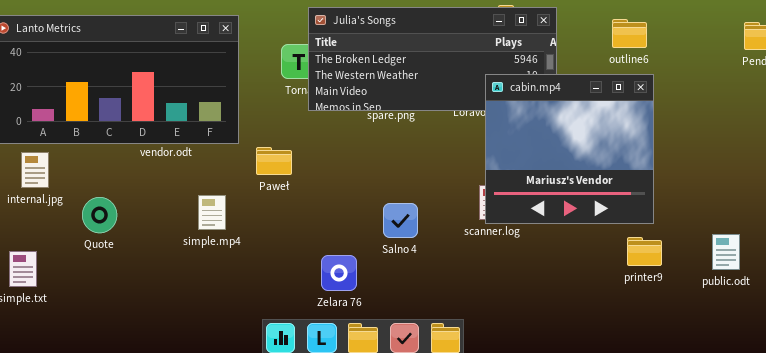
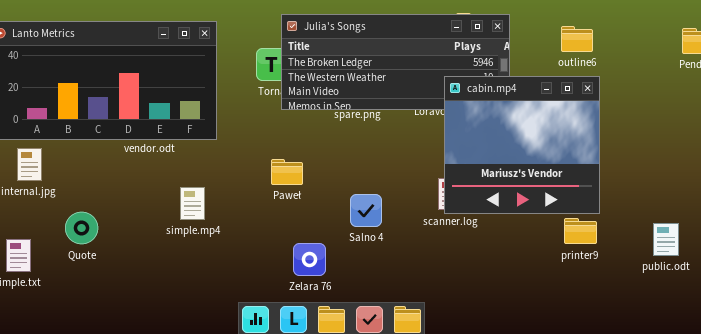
Paweł: [256,147,292,175] -> [271,159,303,185], moved
Quote: [82,197,117,233] -> [65,212,98,244], moved
printer9: [627,237,662,266] -> [564,218,597,244], moved

